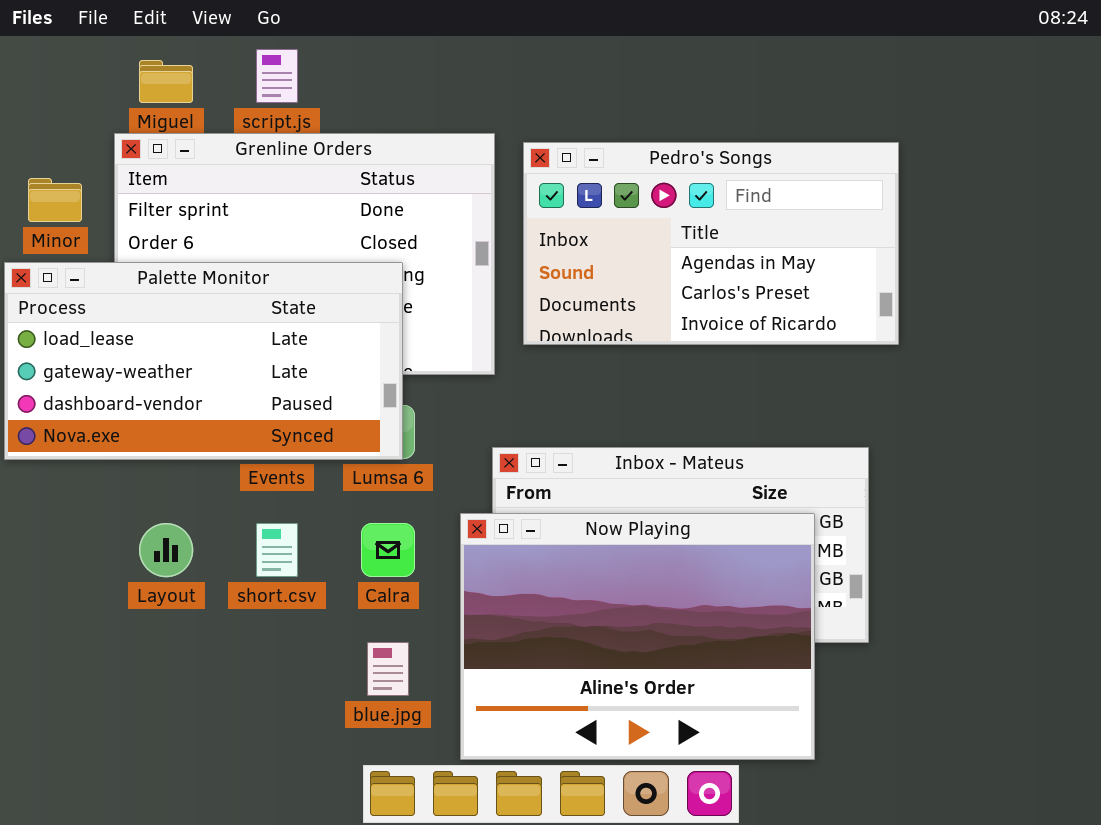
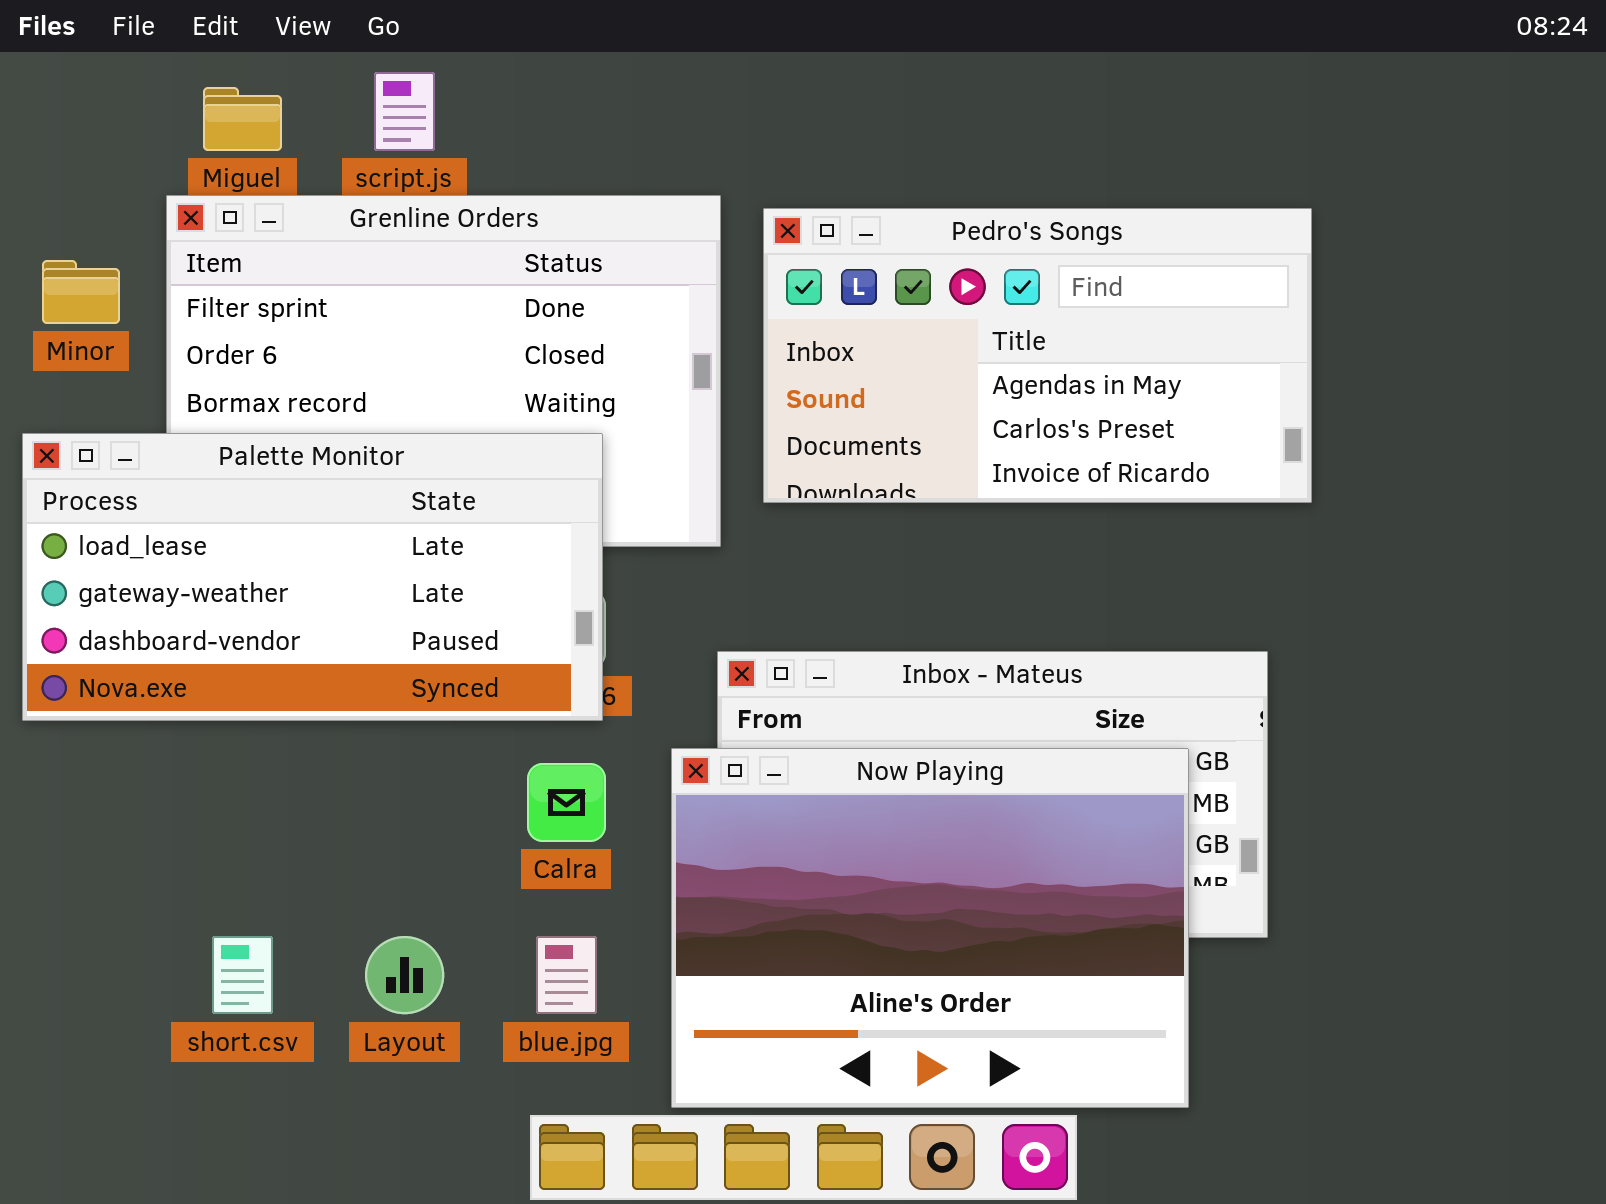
Palette Monitor: [4,262,403,460] -> [22,433,603,721], moved
Layout: [139,523,193,577] -> [365,936,444,1014], moved
short.csv: [256,523,298,577] -> [212,936,273,1014], moved

